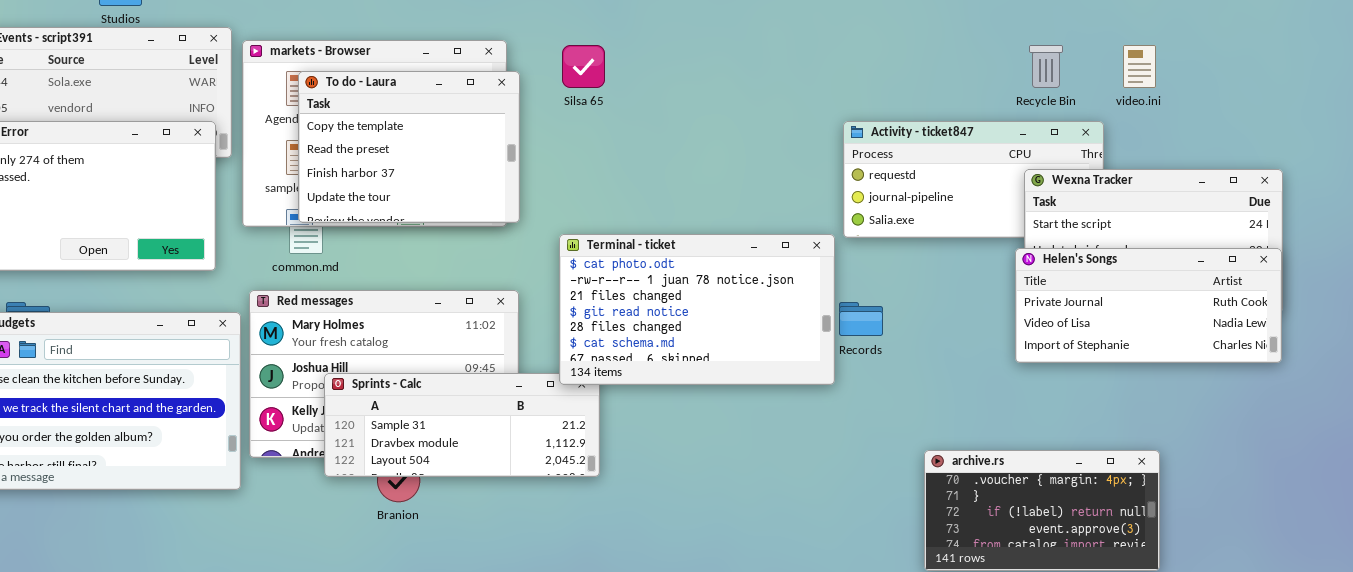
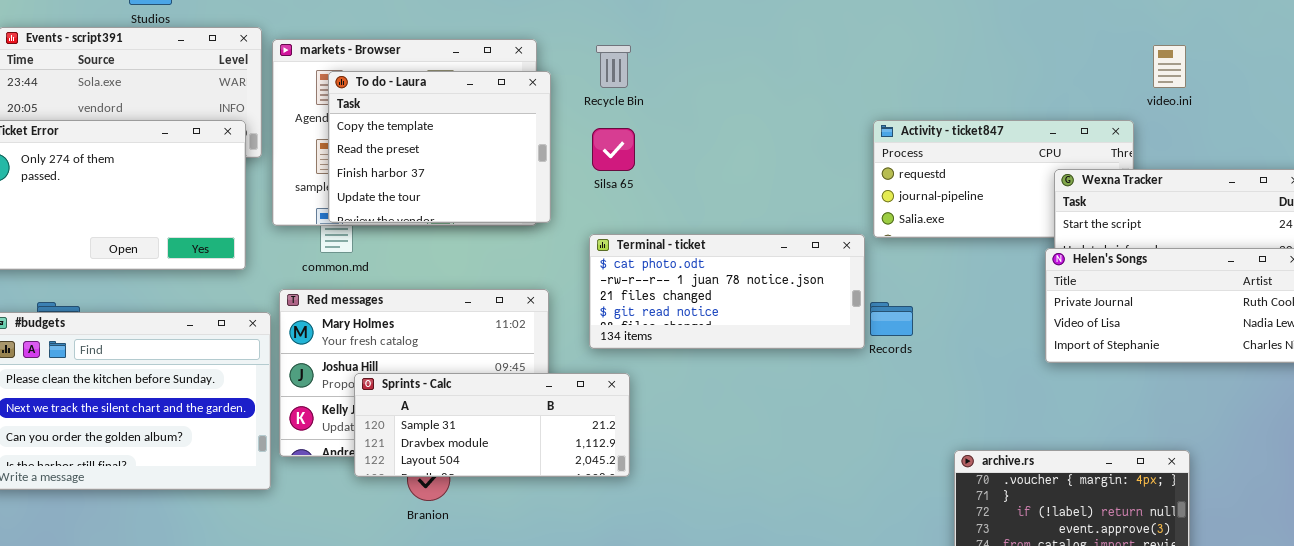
Silsa 65: [562,45,605,88] -> [592,128,635,171], moved
Recycle Bin: [1029,45,1063,88] -> [596,45,631,88], moved
Terminal - ticket: [559,234,835,385] -> [589,234,865,349], resized

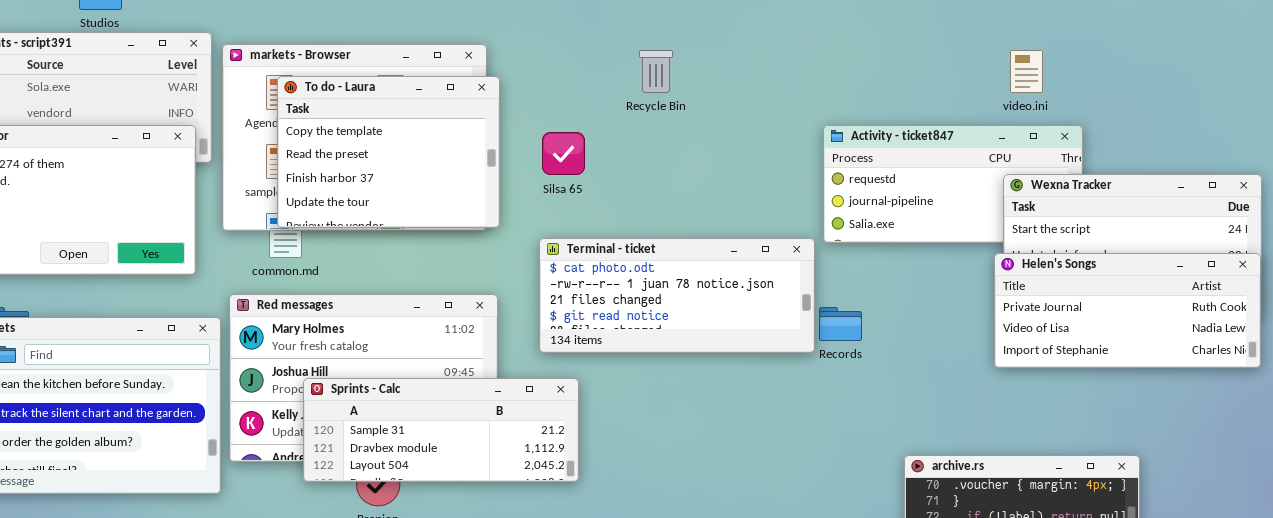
Recycle Bin: [596,45,631,88] -> [639,50,673,93], moved
video.ini: [1153,45,1186,88] -> [1010,50,1043,93], moved

